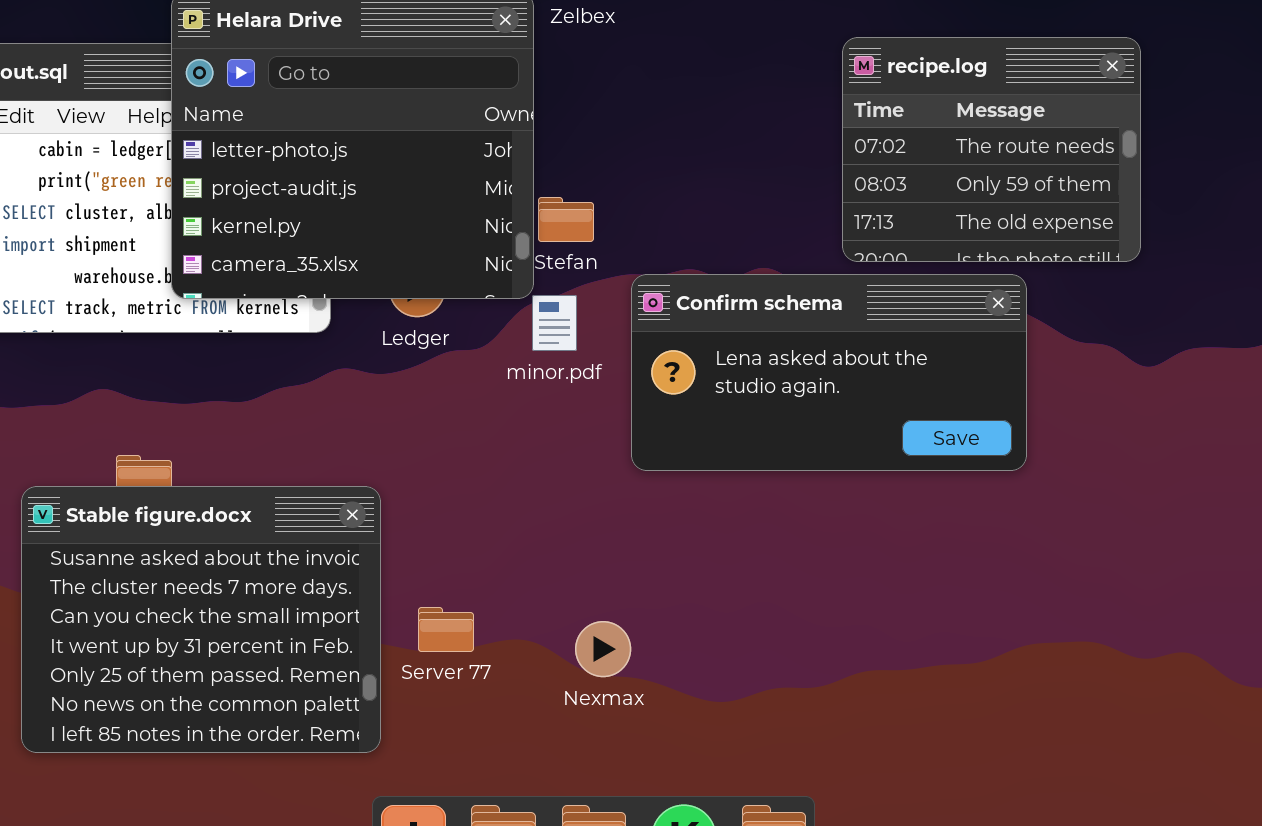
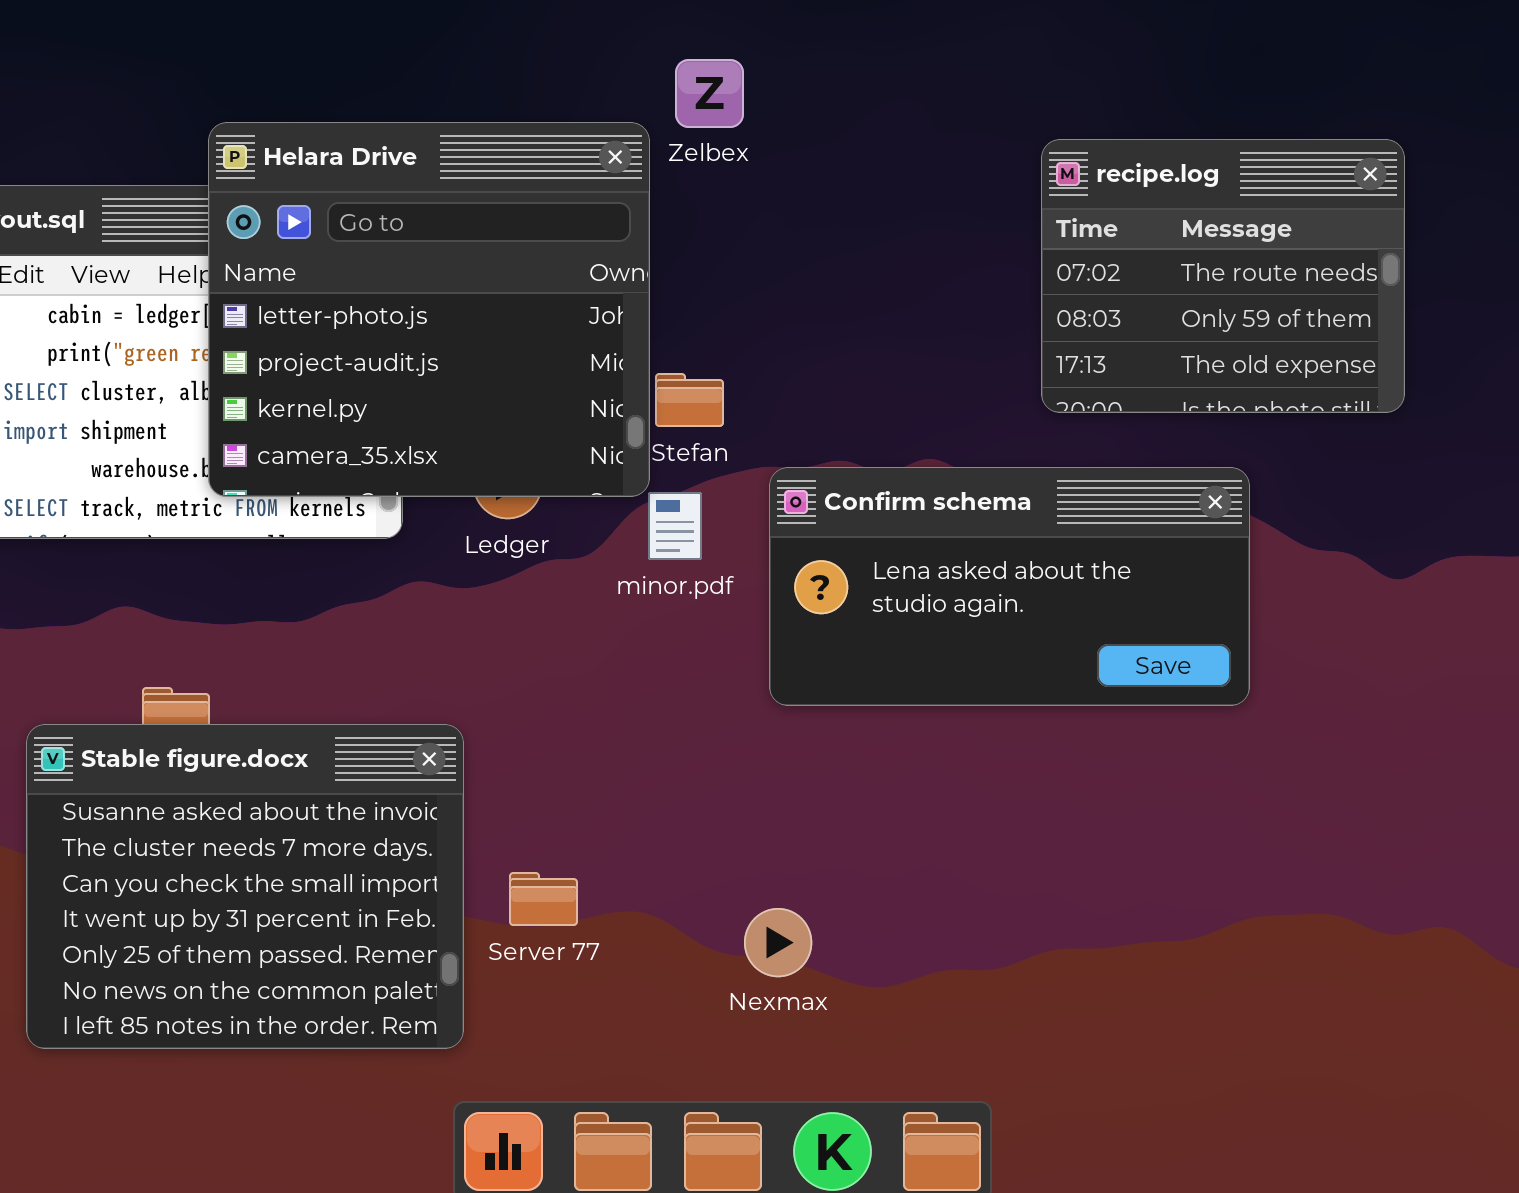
recipe.log: [842,37,1141,262] -> [1041,139,1405,413], moved
Nexmax: [575,621,631,677] -> [744,908,812,977], moved

